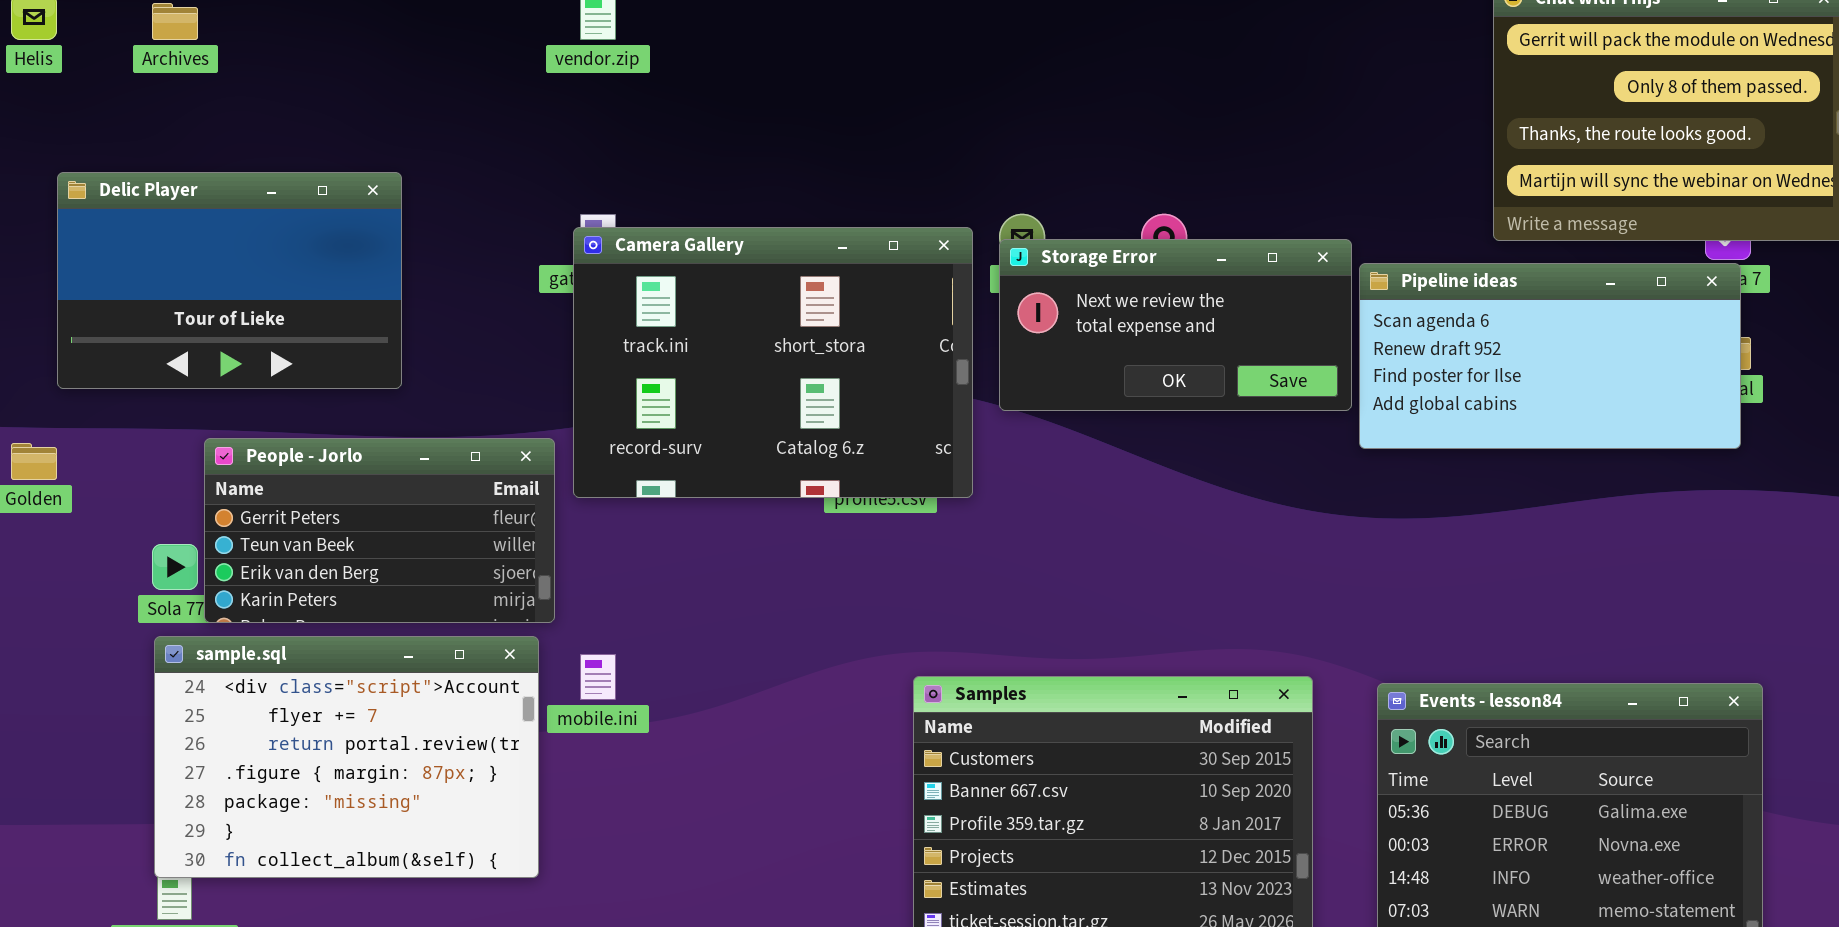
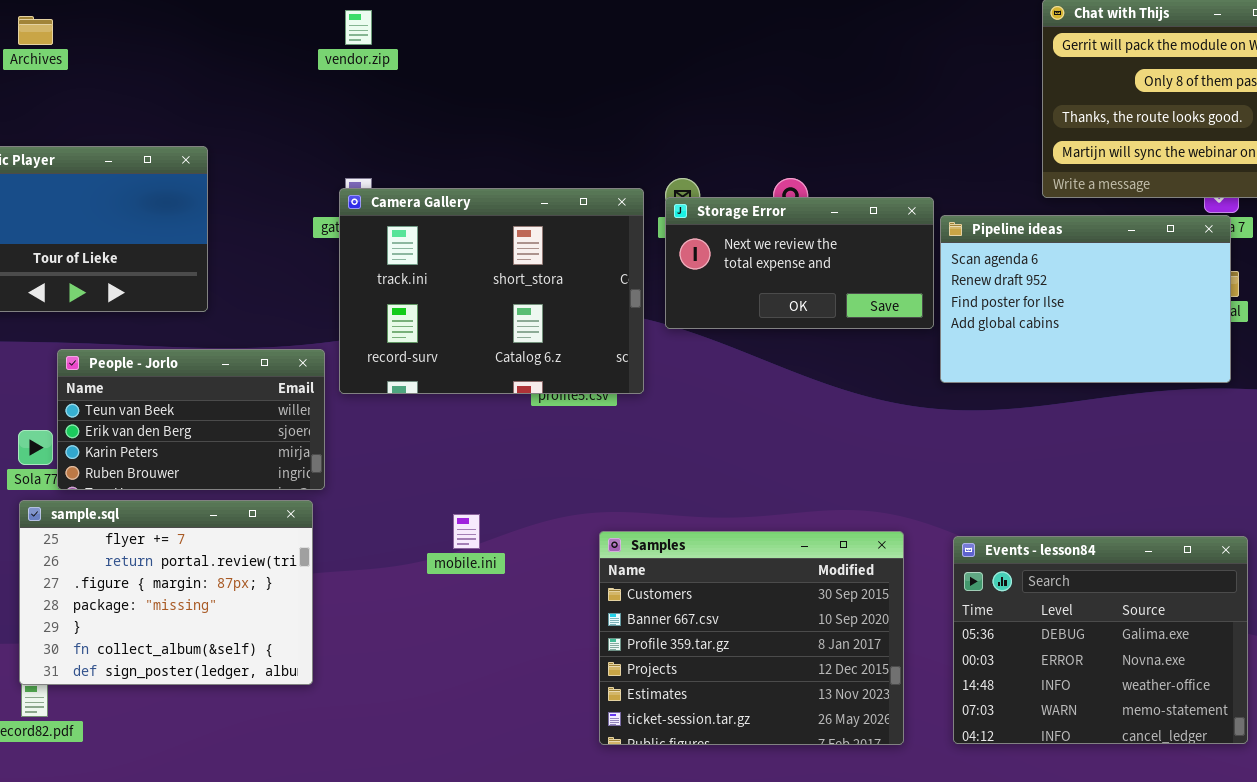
Pipeline ideas: [1359,263,1741,449] -> [940,215,1231,383], resized
People - Jorlo: [204,438,555,623] -> [57,349,325,490], scrolled down 1 row
sample.sql: [154,636,539,878] -> [19,500,313,685], scrolled down 1 row
mobile.ini: [580,654,616,700] -> [453,514,480,549], moved

